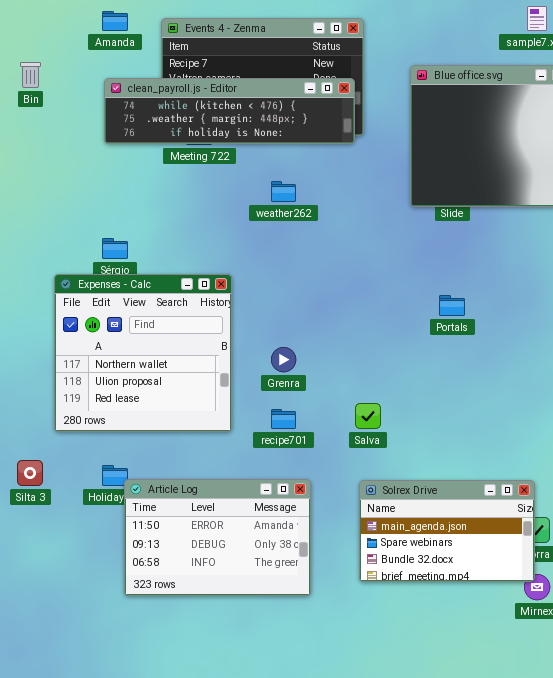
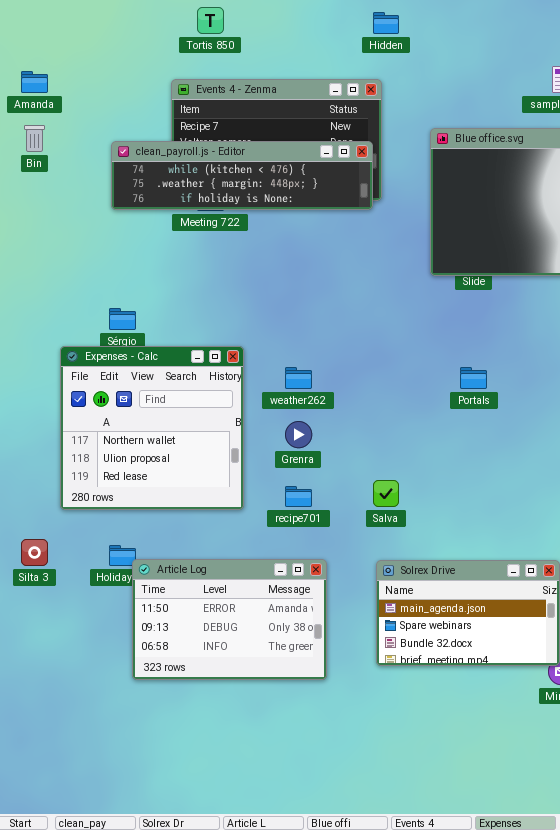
Amanda: [102,11,128,31] -> [21,71,48,93], moved
weather262: [271,181,296,202] -> [285,367,312,389], moved

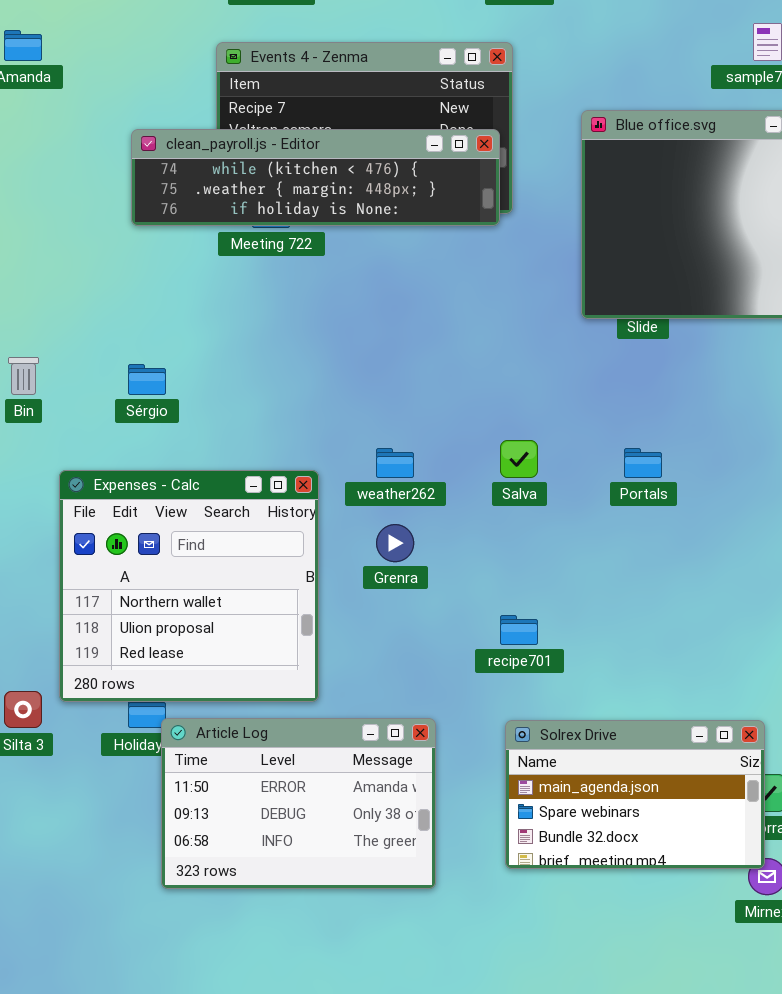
Bin: [24,125,45,152] -> [8,357,39,395], moved
Expenses - Calc: [60,346,244,510] -> [59,470,319,702], moved
Salva: [373,480,399,507] -> [500,440,538,478], moved
recipe701: [285,486,312,507] -> [500,615,538,645], moved

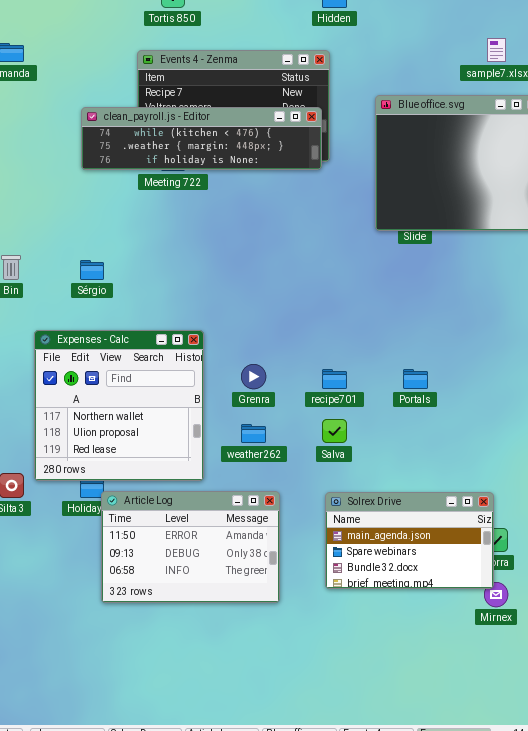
Salva: [500,440,538,478] -> [322,419,347,443], moved
weather262: [376,448,414,478] -> [241,424,266,443], moved
Portals: [624,448,662,478] -> [403,369,428,389], moved
recipe701: [500,615,538,645] -> [322,369,347,389], moved

